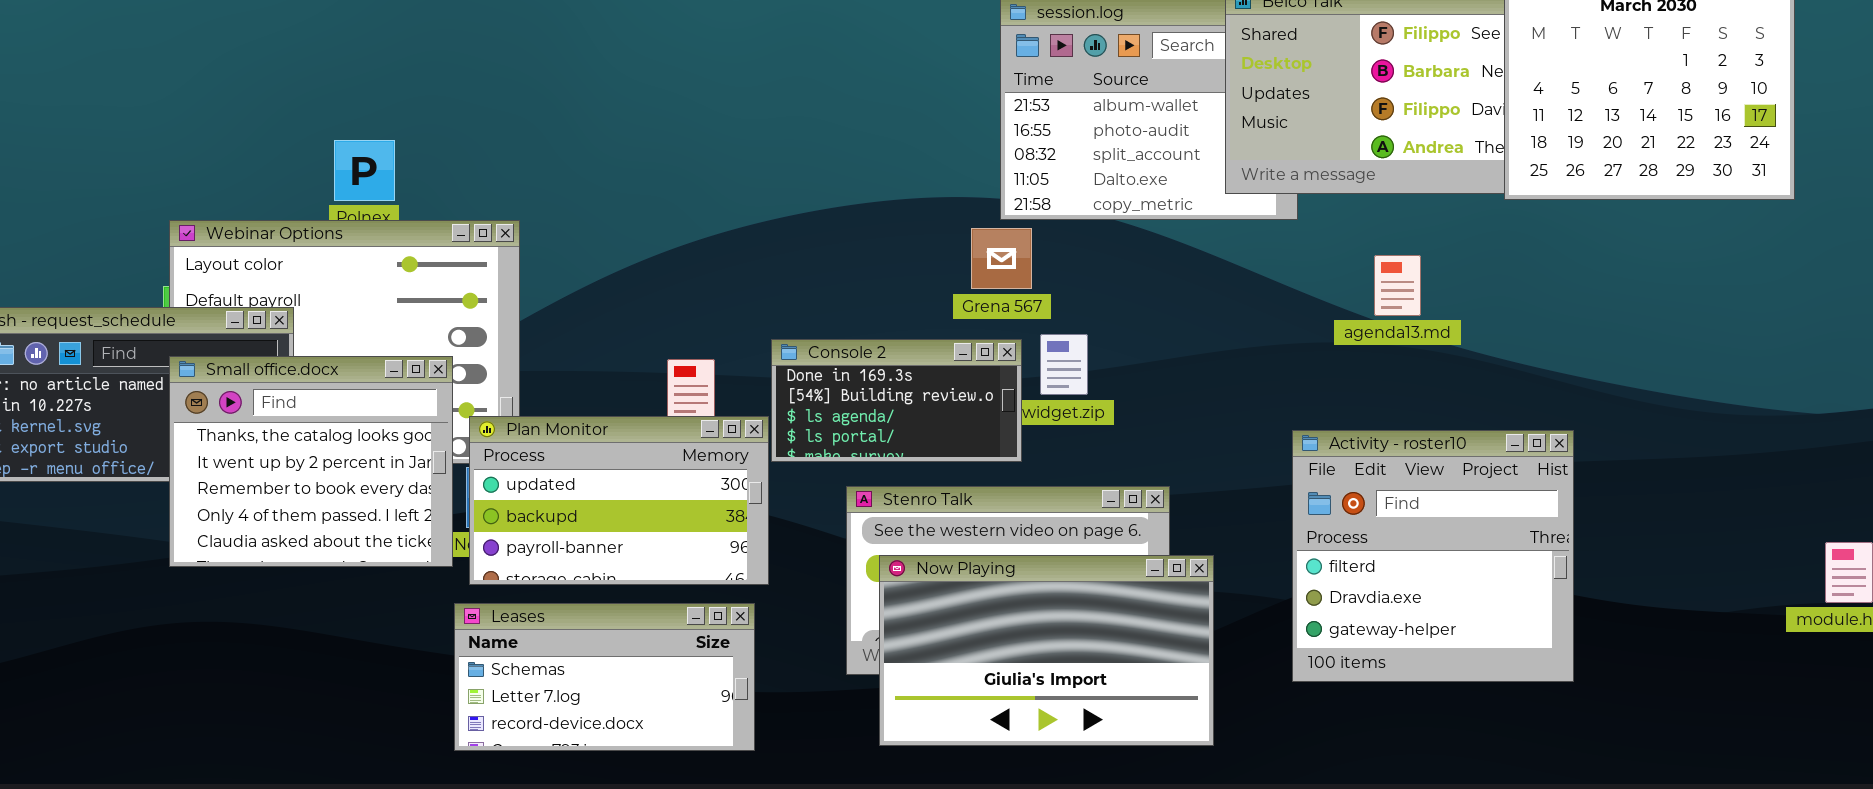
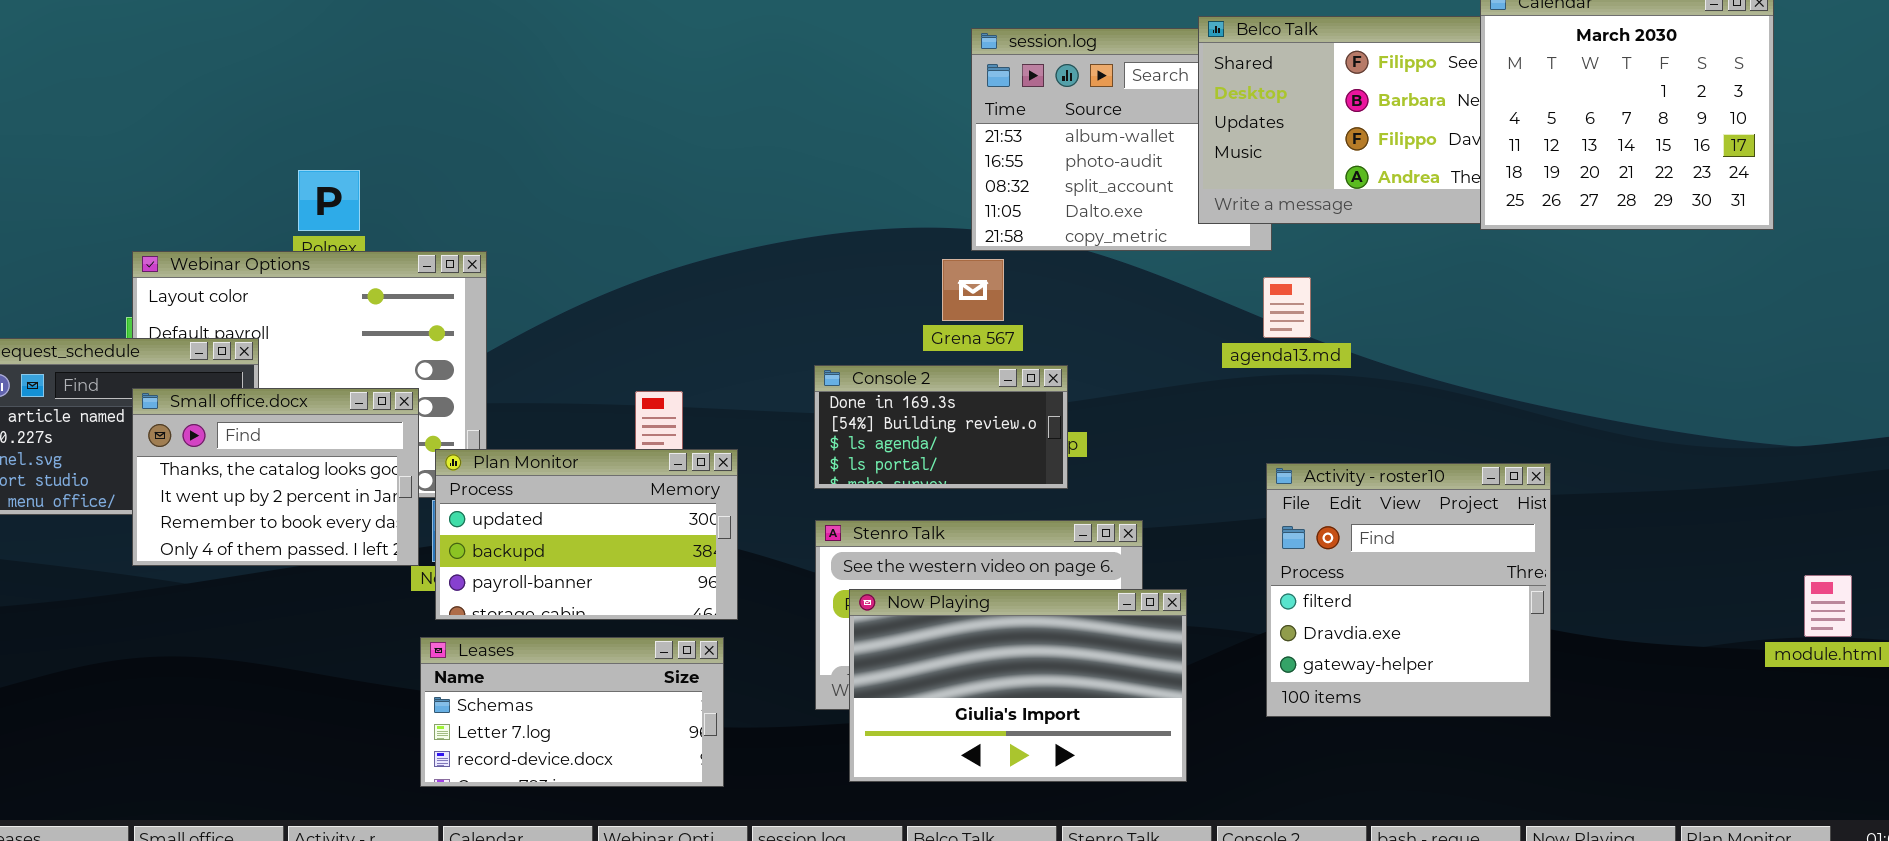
agenda13.md: [1374,255,1421,316] -> [1263,277,1311,338], moved
Console 2: [771,339,1022,462] -> [814,365,1068,489], moved
Small office.docx: [169,356,453,567] -> [132,388,419,566], resized

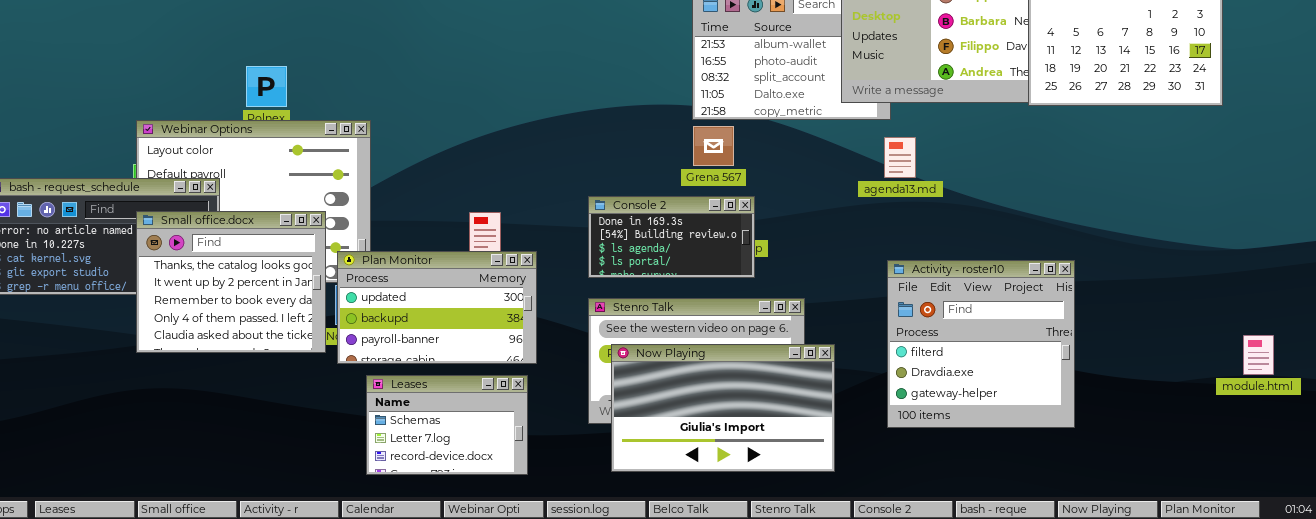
Grena 567: [942,259,1004,321] -> [693,126,734,166], moved
Small office.docx: [132,388,419,566] -> [136,211,326,353], resized
Leases: [420,637,724,787] -> [366,375,528,475], resized

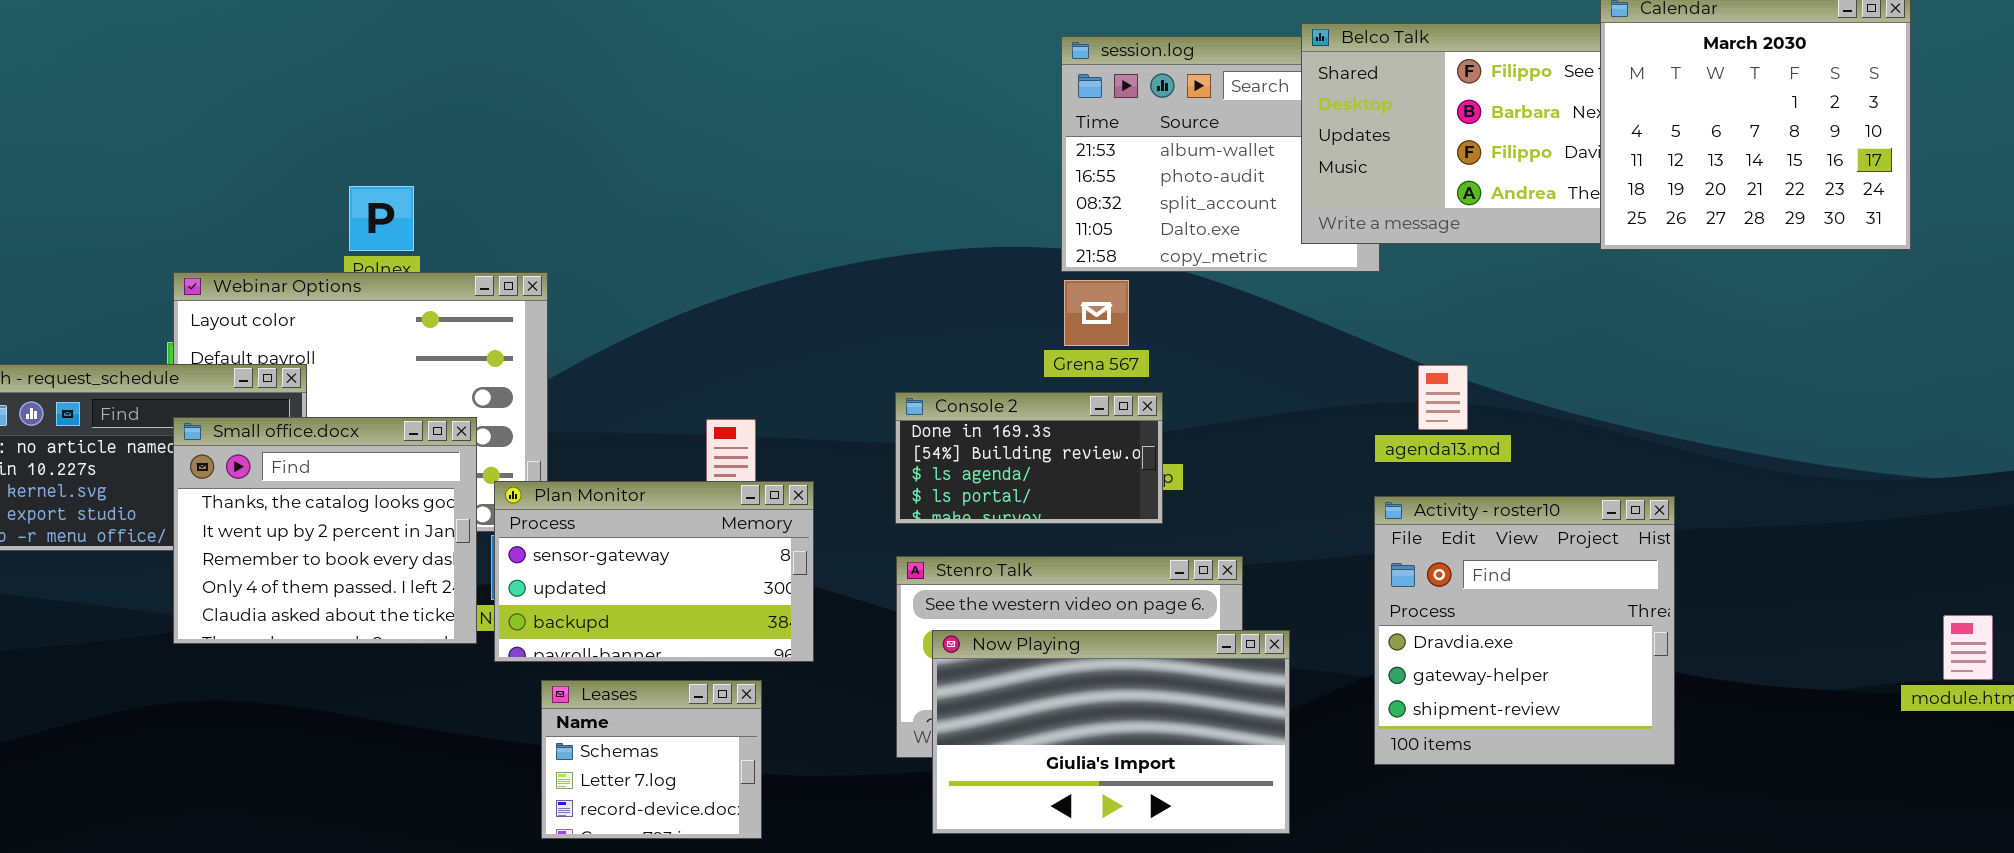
agenda13.md: [884,137,916,178] -> [1418,365,1468,430], moved
Plan Monitor: [337,251,537,364] -> [494,481,814,662], scrolled up 1 row
Activity - roster10: [887,260,1075,428] -> [1374,496,1675,765], scrolled down 1 row
Leases: [366,375,528,475] -> [541,680,762,839], resized

